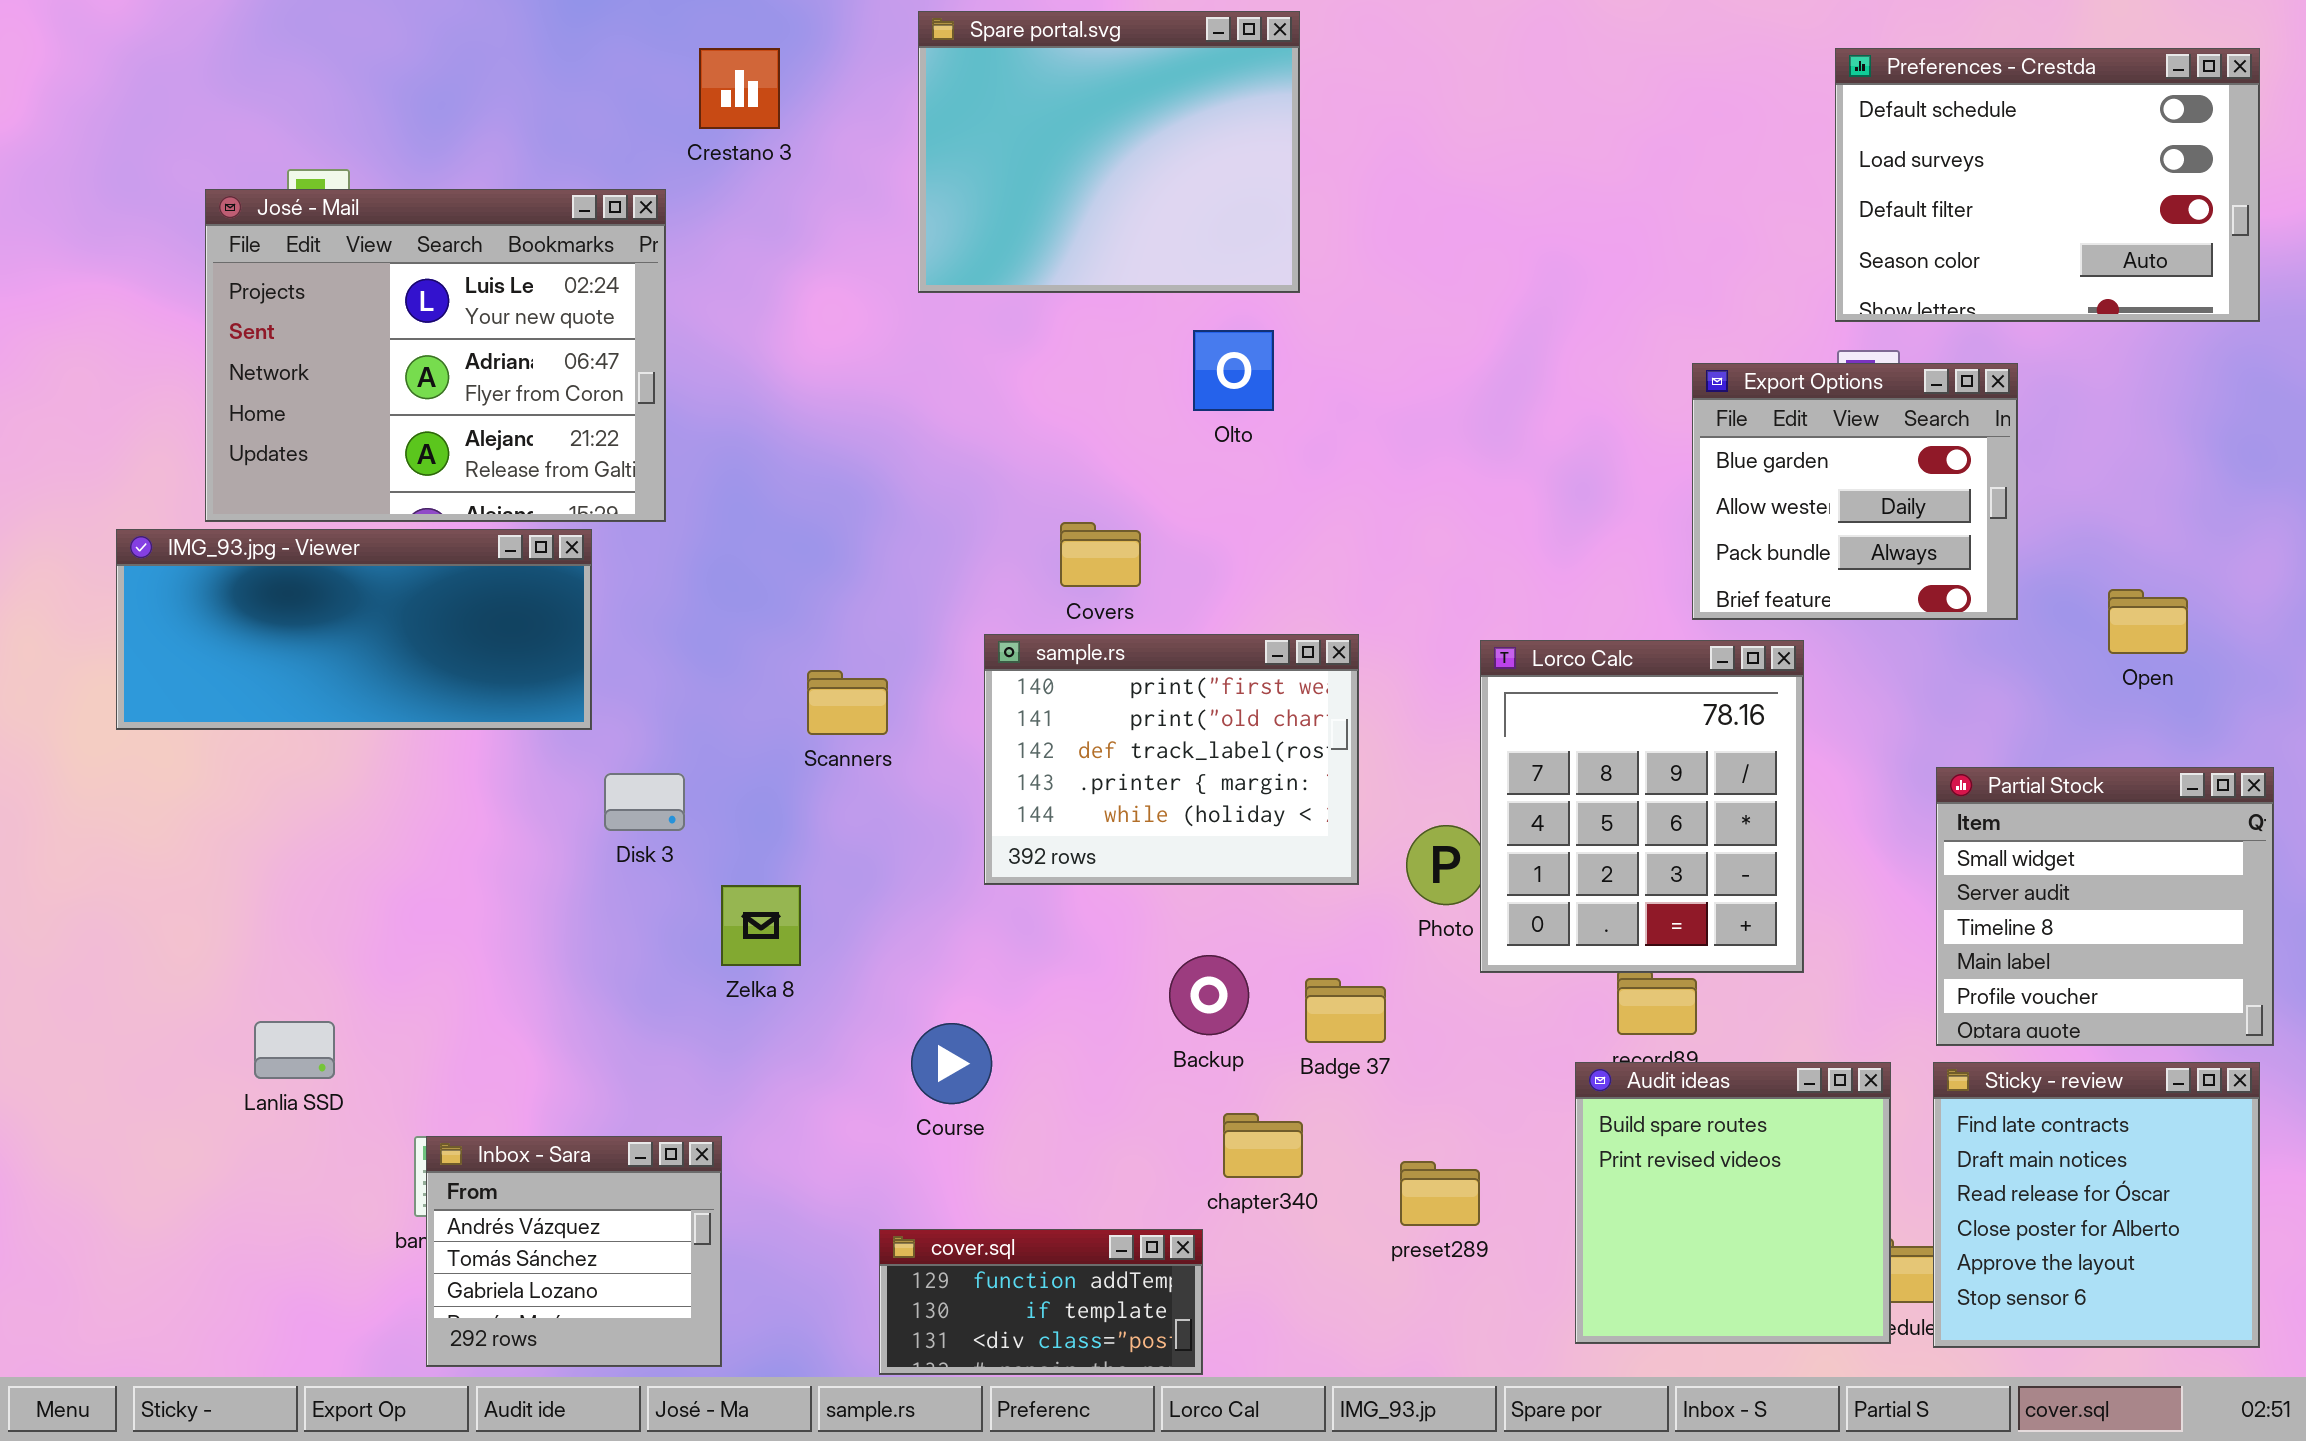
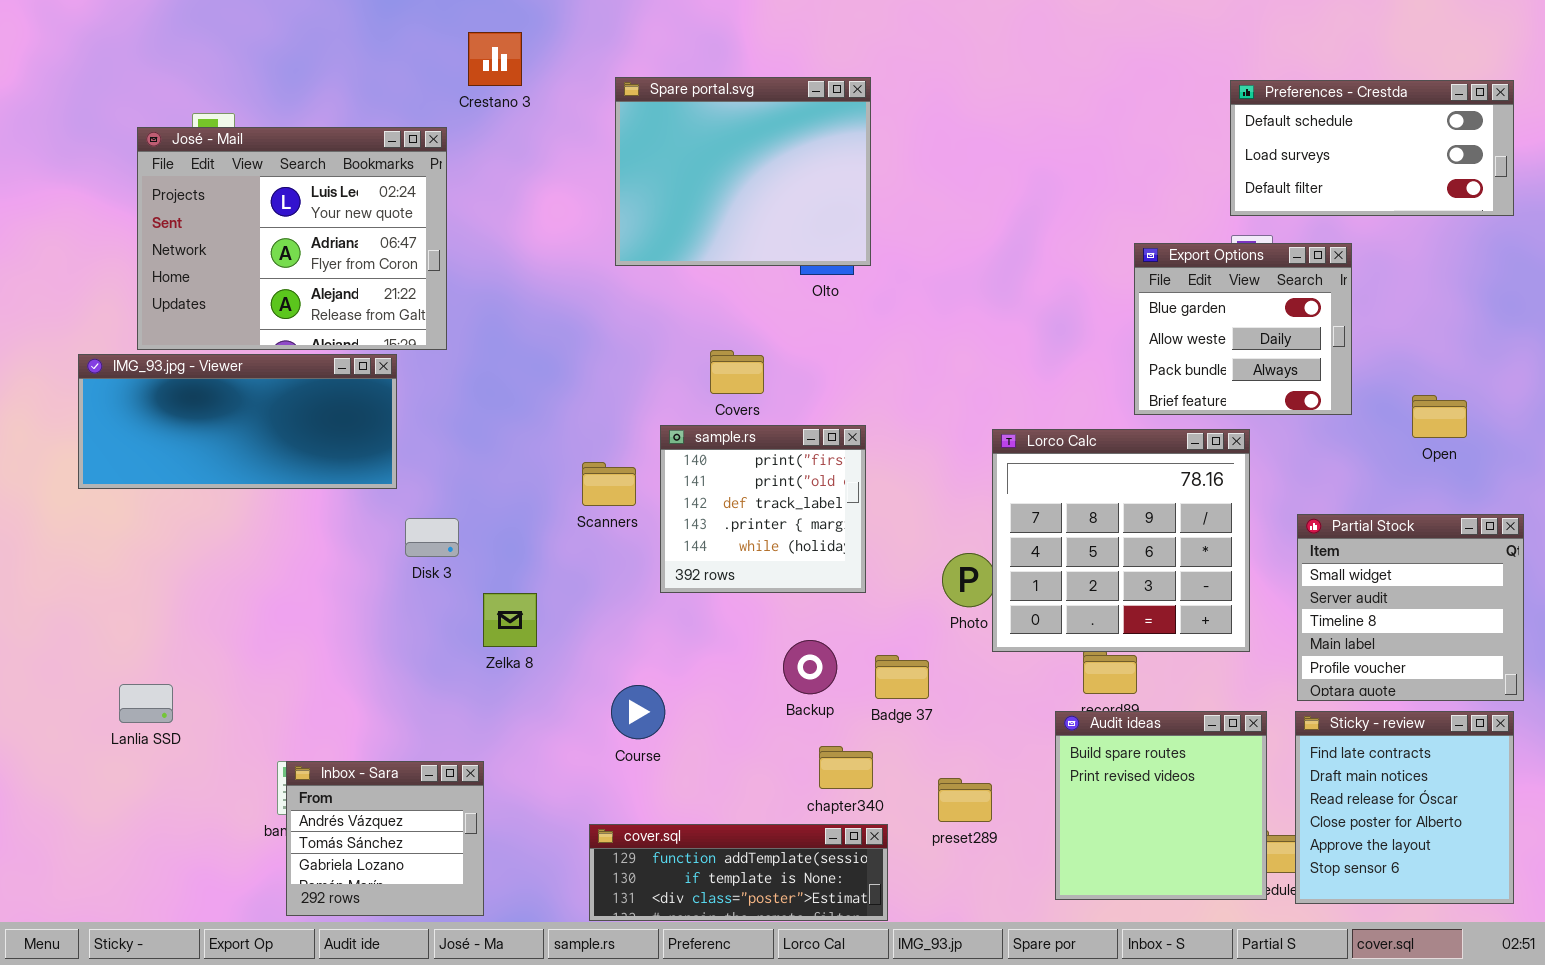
Spare portal.svg: [918,11,1300,293] -> [615,77,871,266], moved
Preferences - Crestda: [1835,48,2260,322] -> [1230,80,1514,216], resized
sample.rs: [984,634,1359,885] -> [660,425,866,593], resized
Lorco Calc: [1480,640,1804,973] -> [992,429,1250,652], resized
Scanners: [807,670,888,735] -> [582,462,636,506], moved
Lanlia SSD: [254,1021,335,1079] -> [119,684,173,723], moved
cover.sql: [879,1229,1203,1375] -> [589,824,888,921], resized

